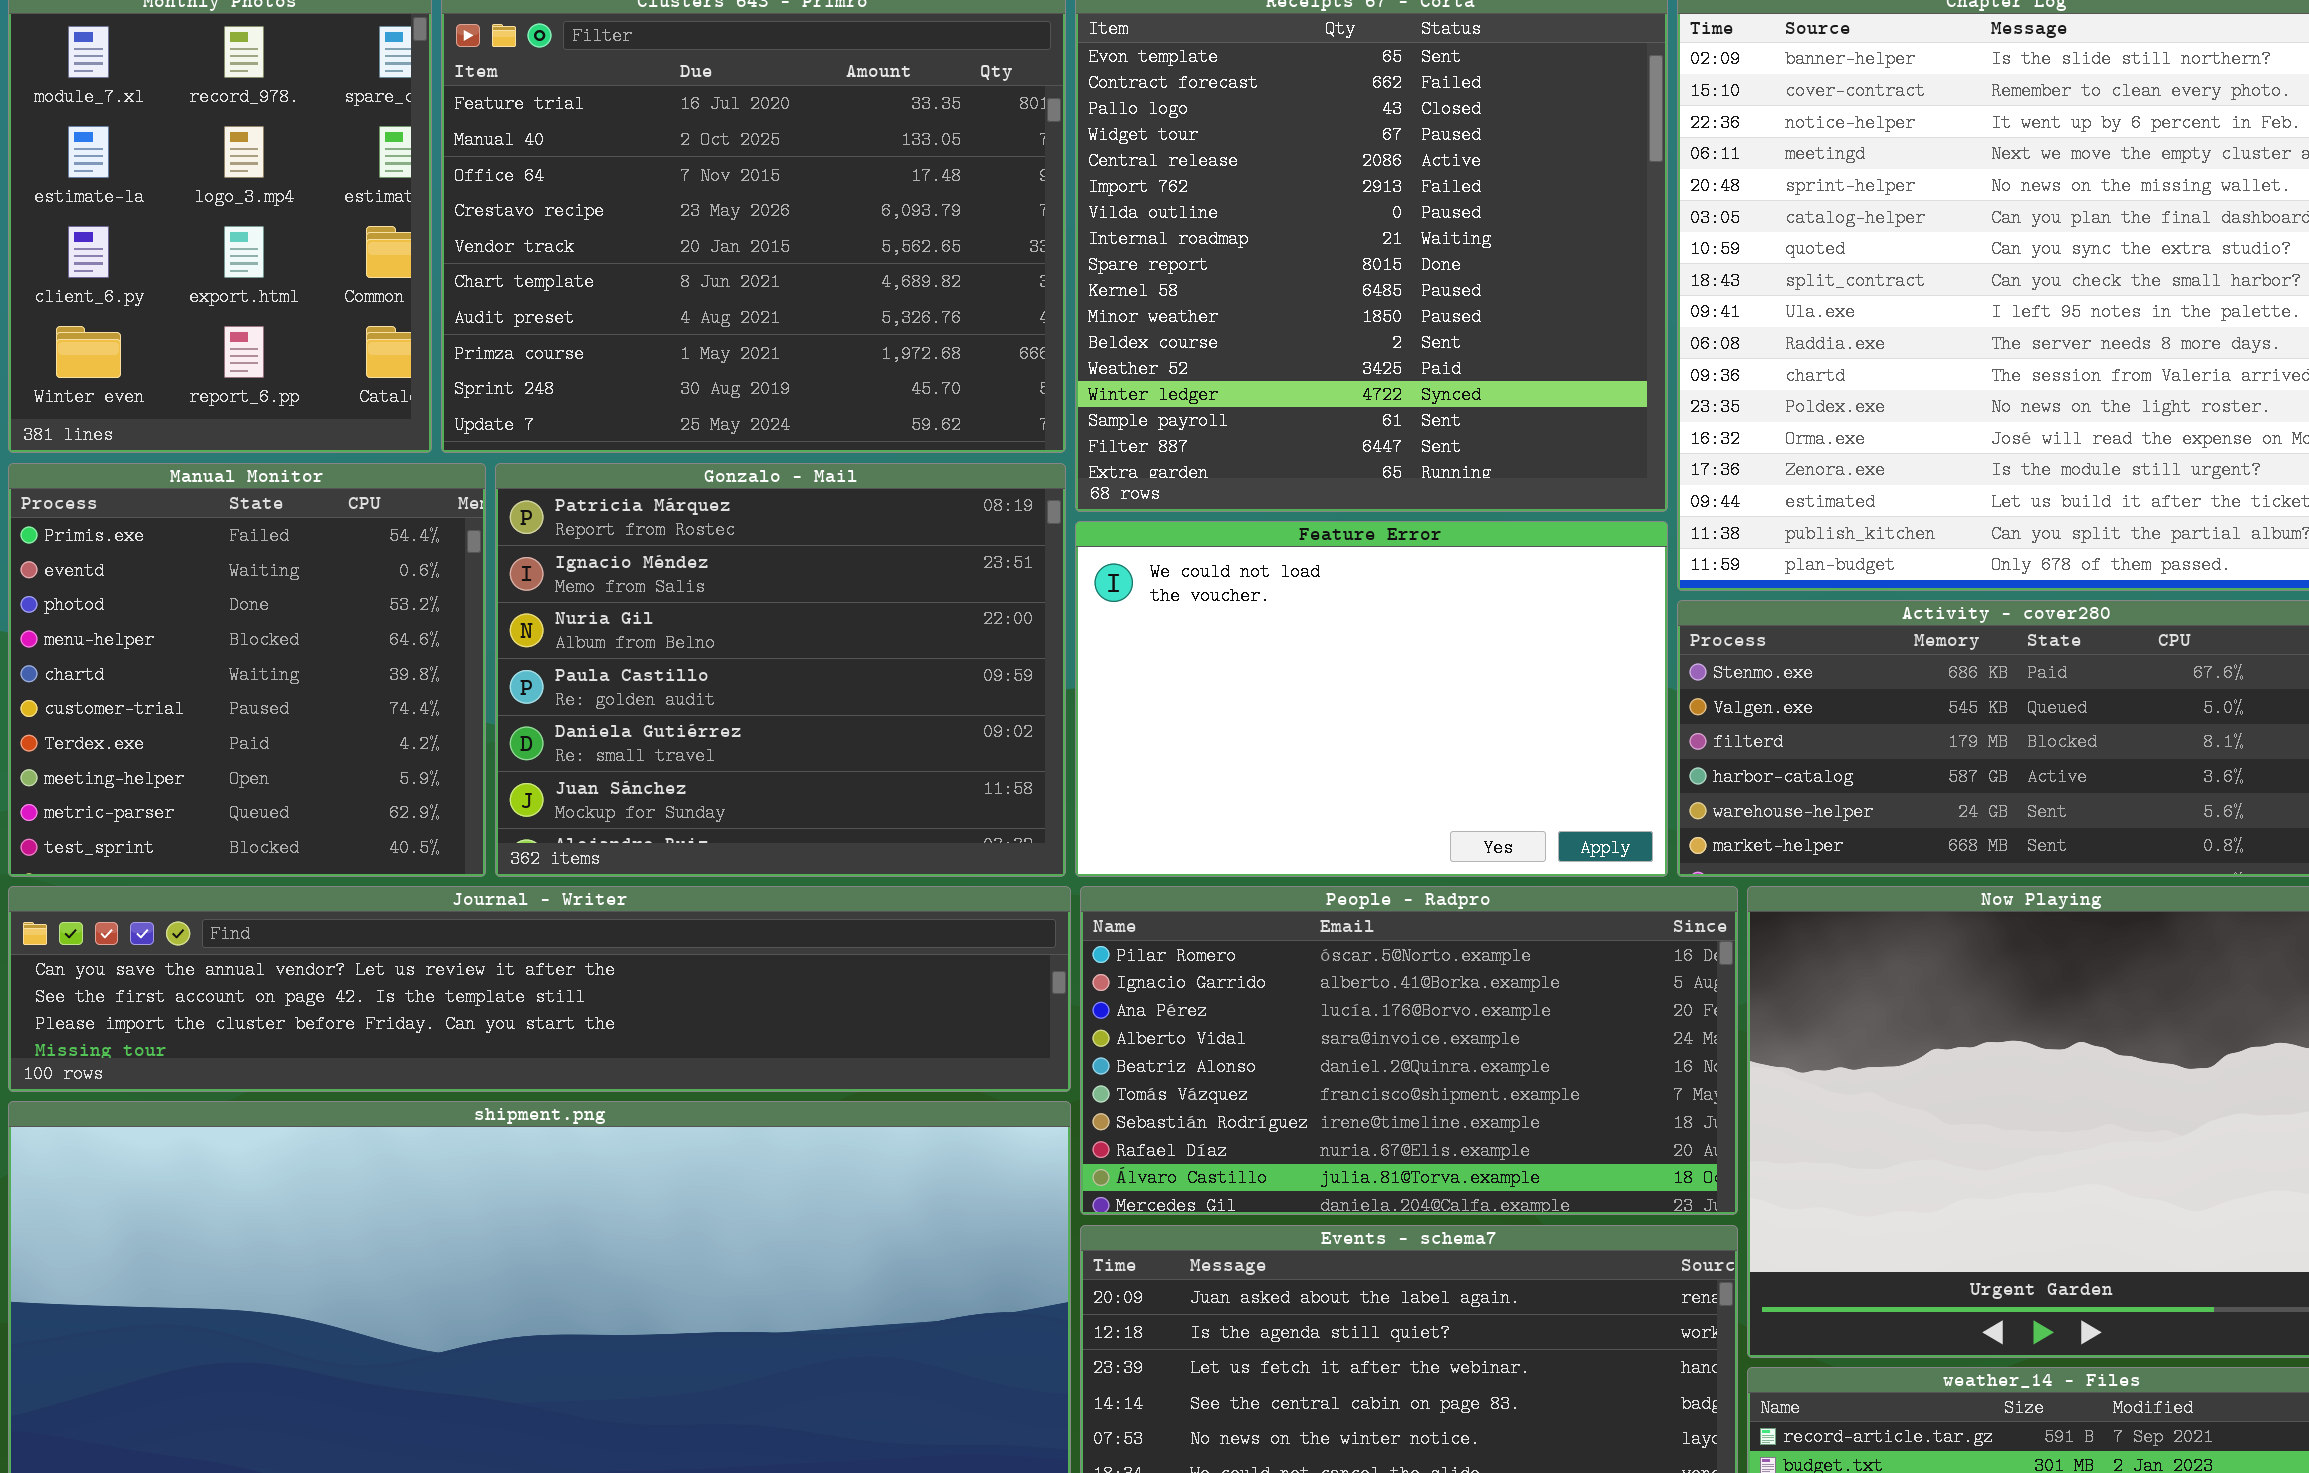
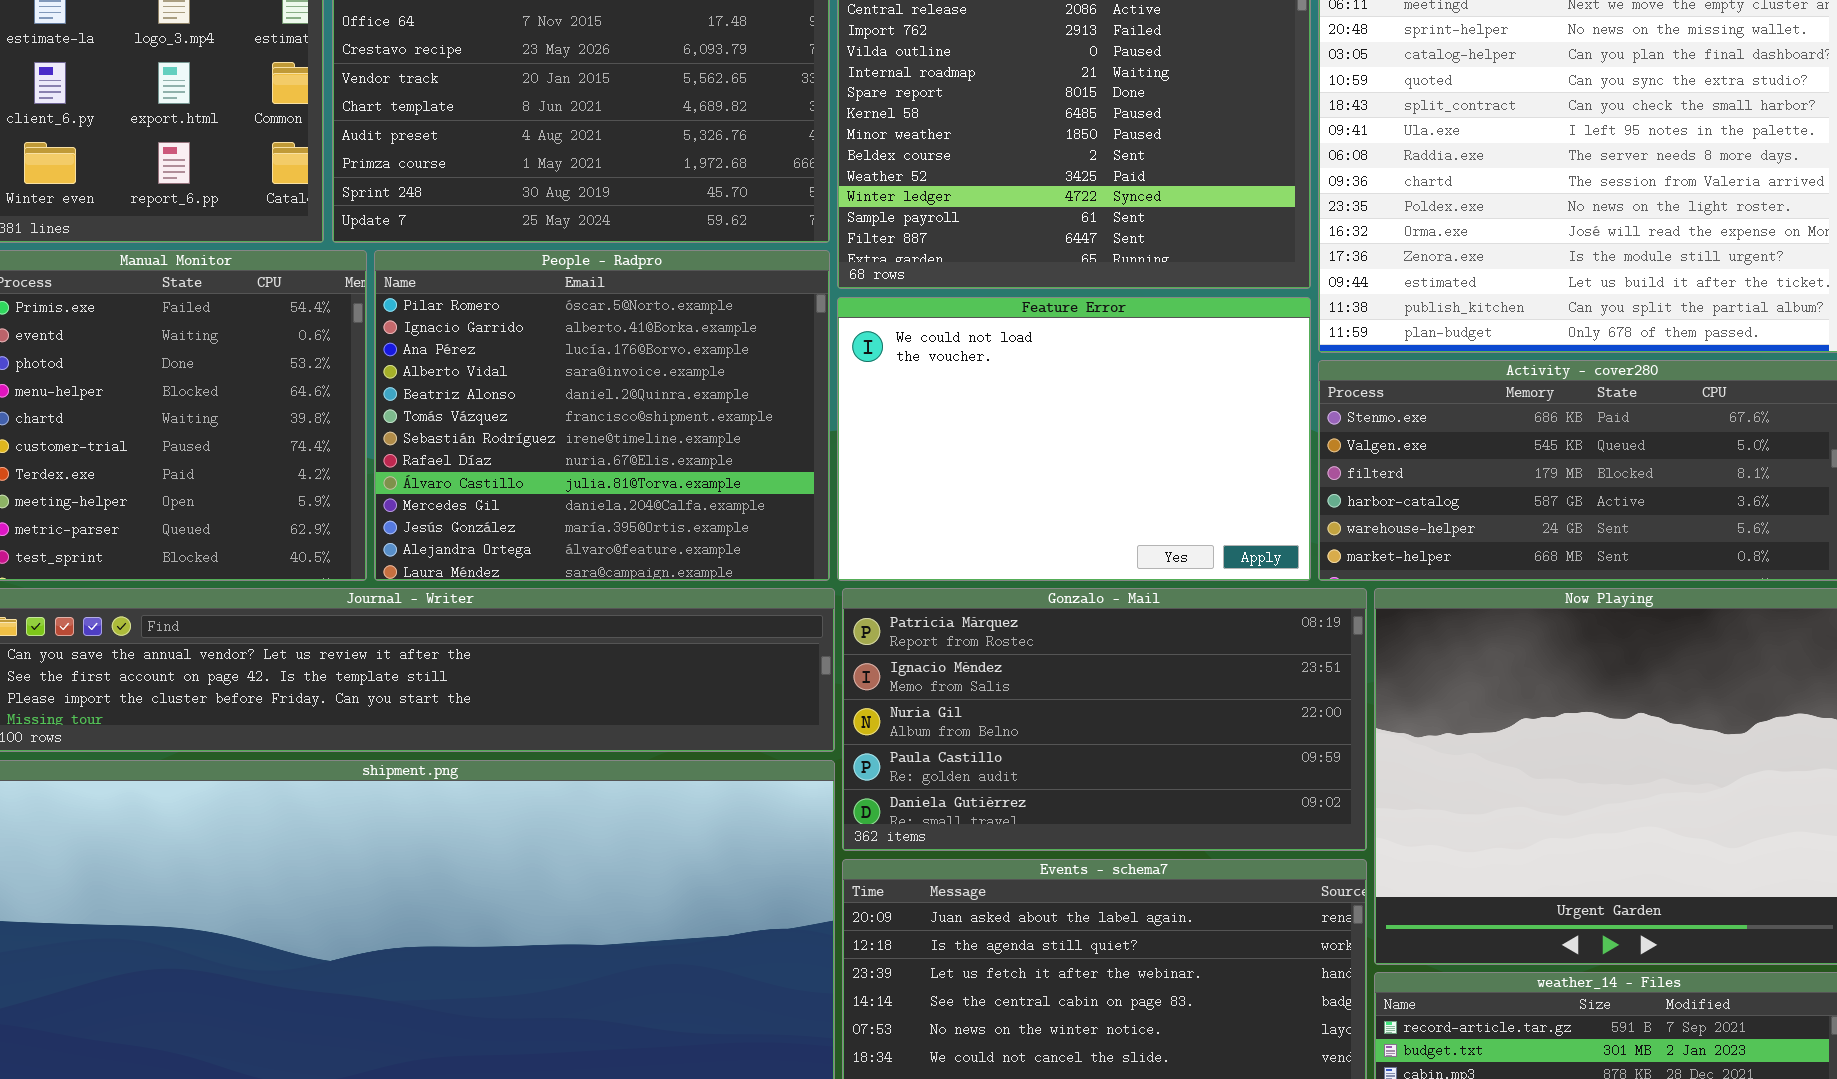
Gonzalo - Mail: [495,463,1066,877] -> [842,588,1367,851], moved, resized
People - Radpro: [1080,886,1738,1215] -> [374,250,830,581], moved, resized

